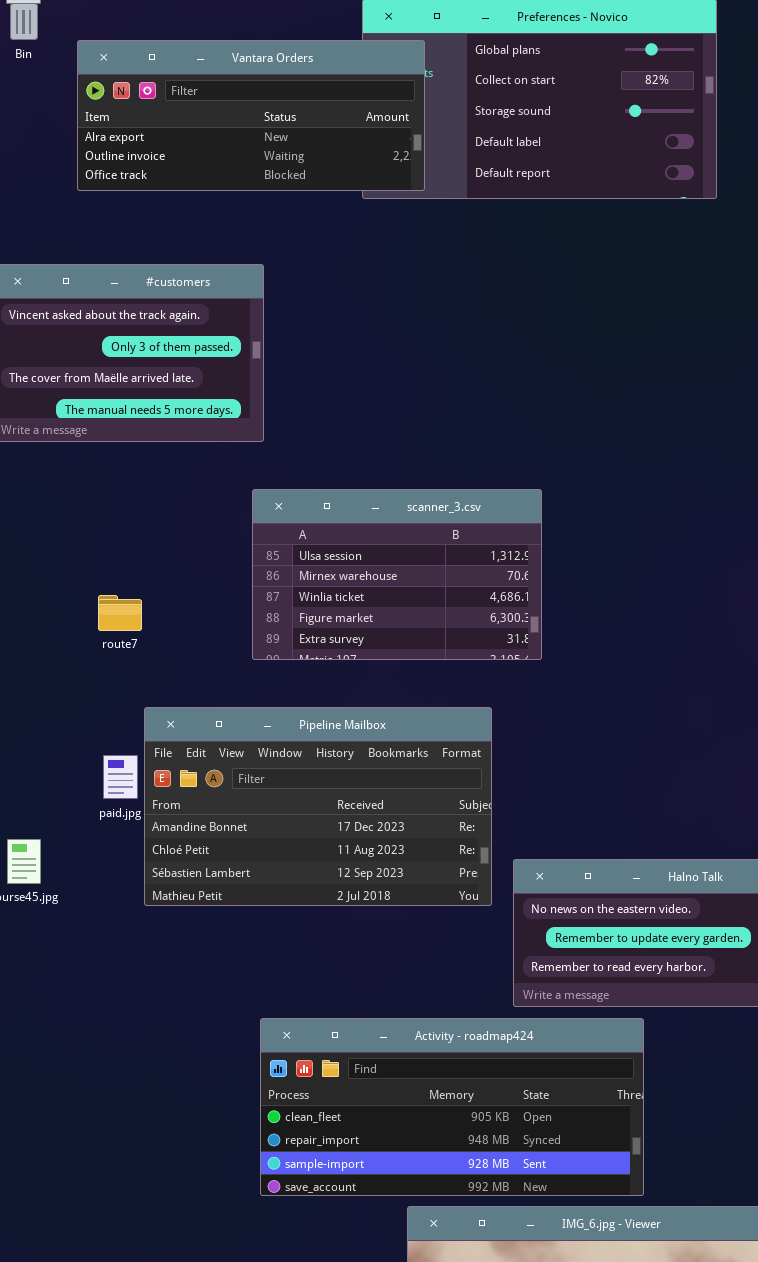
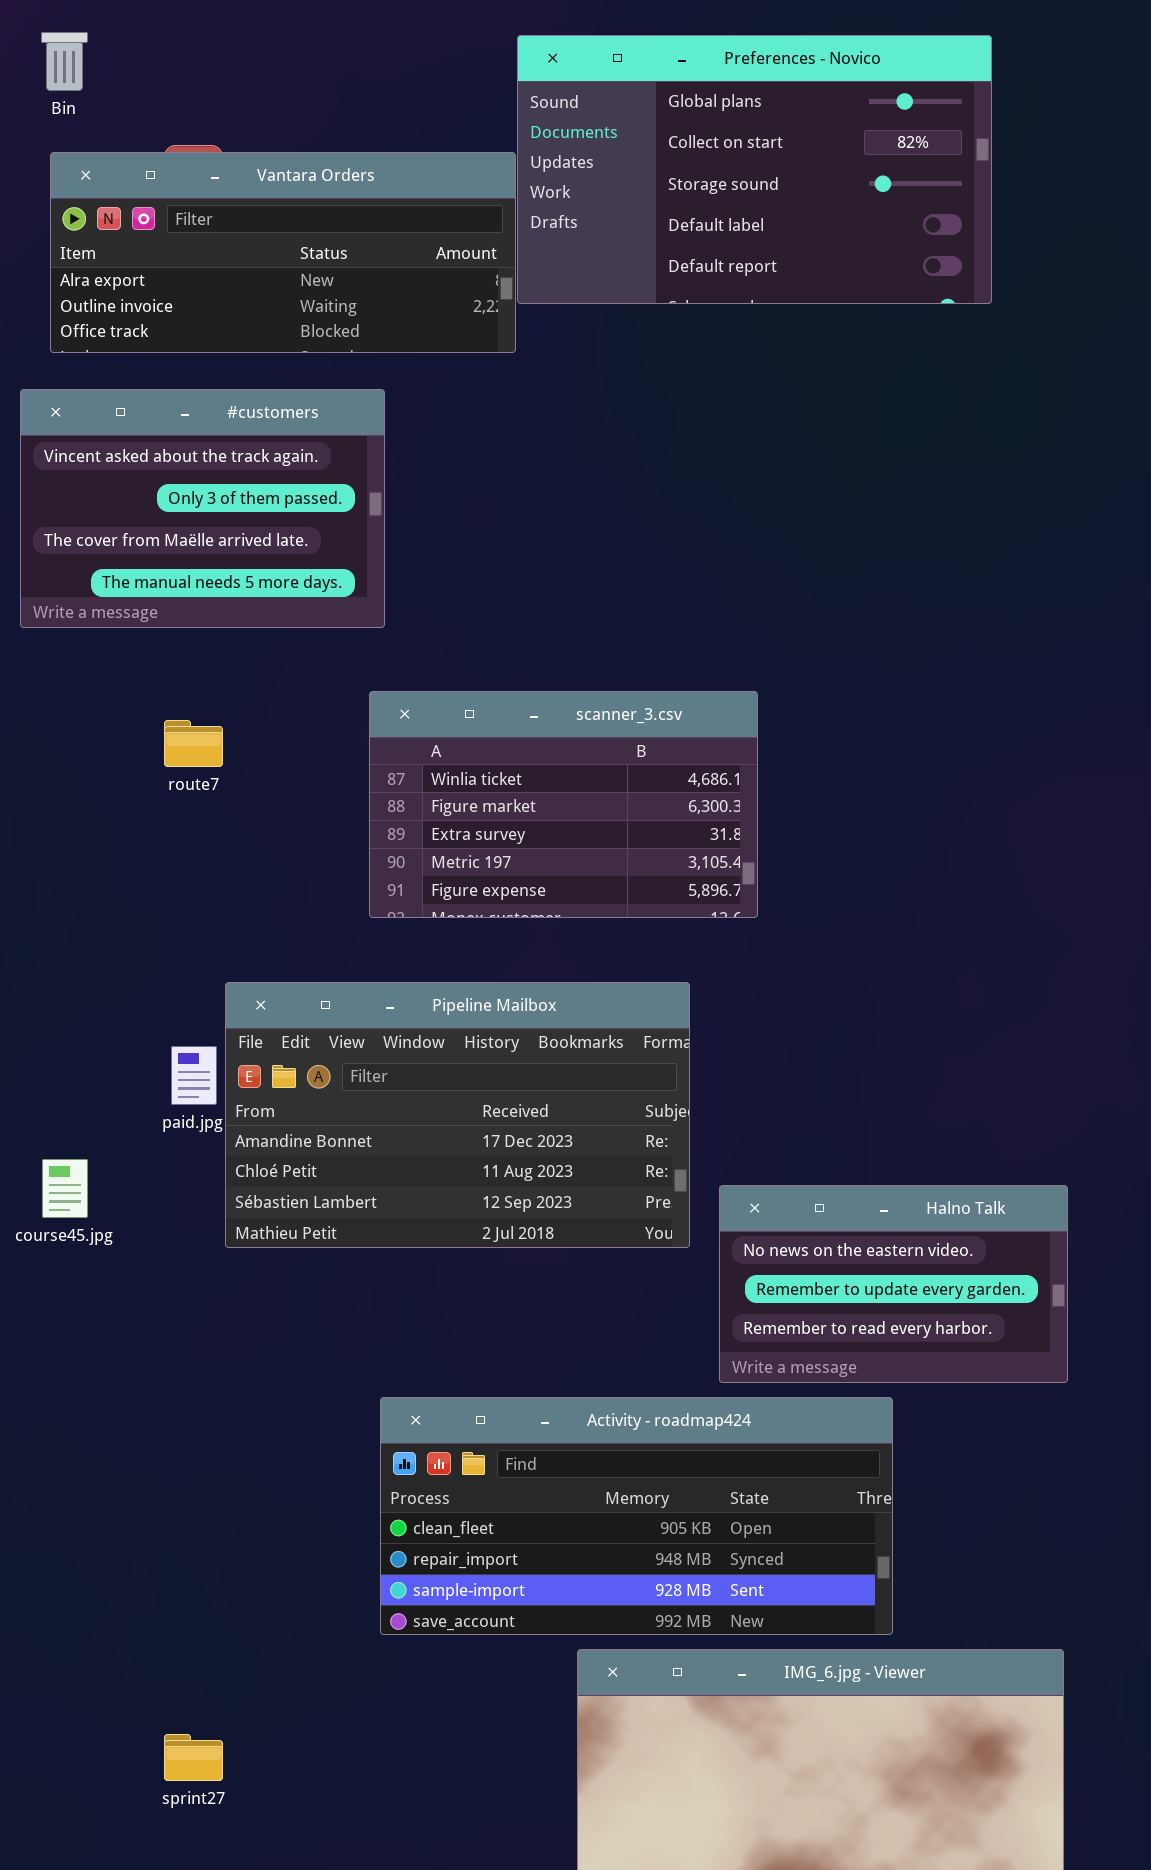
Vantara Orders: [77,40,425,191] -> [50,152,516,353], moved
scanner_3.csv: [252,489,542,660] -> [369,691,758,918], scrolled down 2 rows
route7: [98,595,142,631] -> [164,720,223,767], moved

